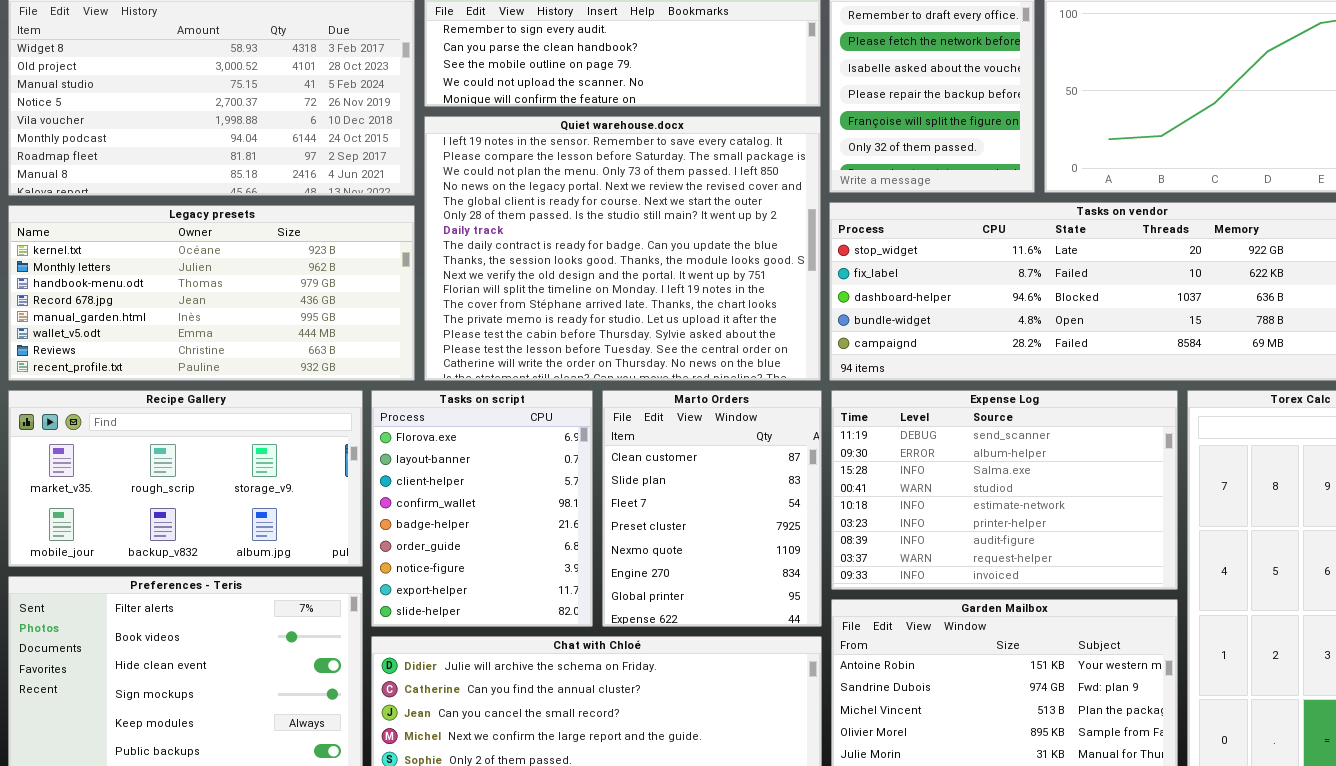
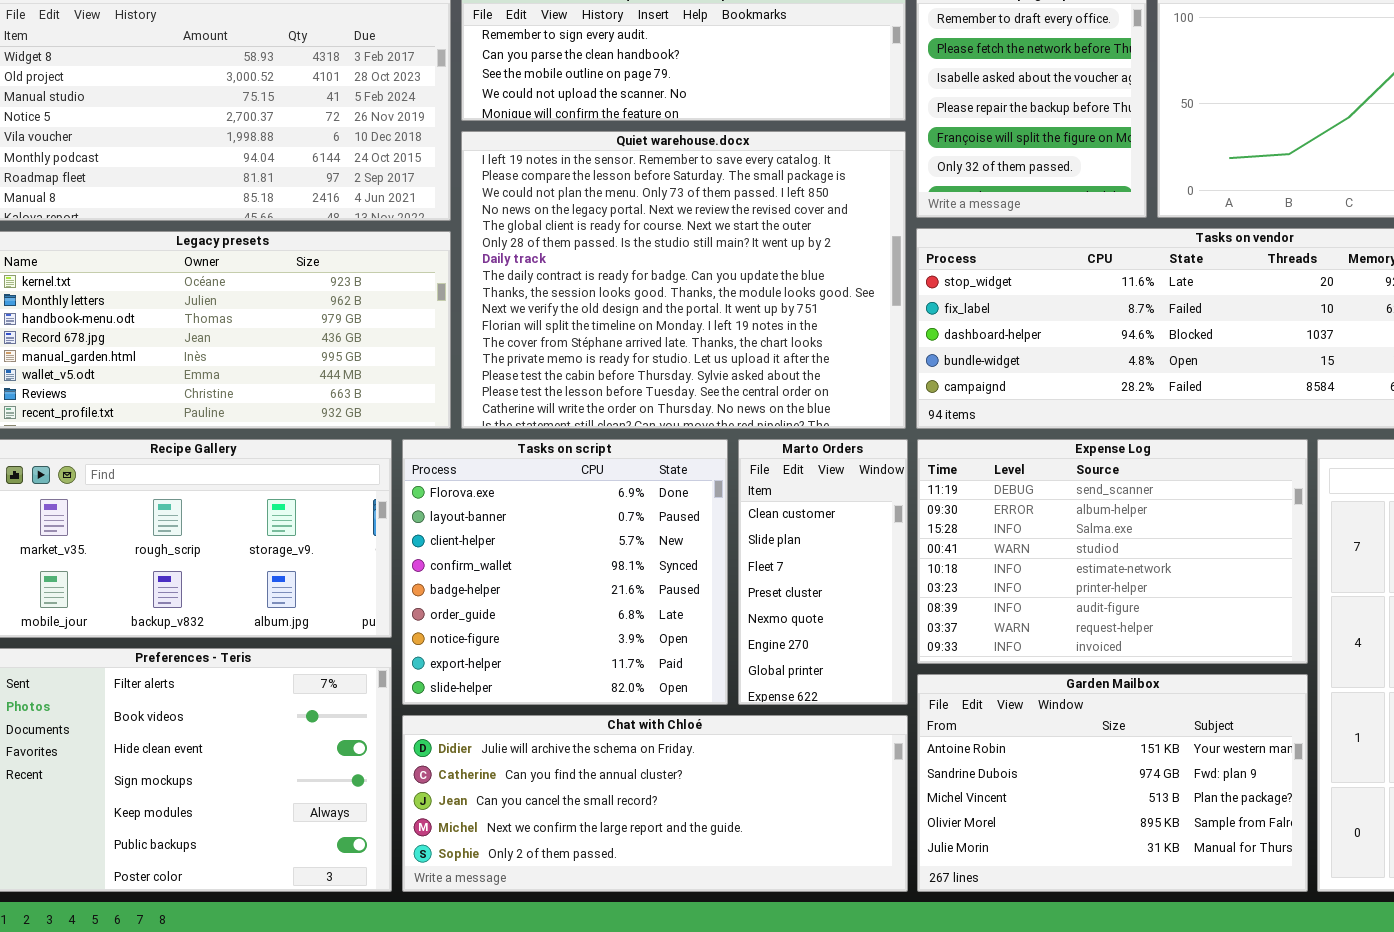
Tasks on script: [371,390,593,627] -> [402,439,728,705], resized
Marto Orders: [602,390,822,627] -> [738,439,908,705], resized

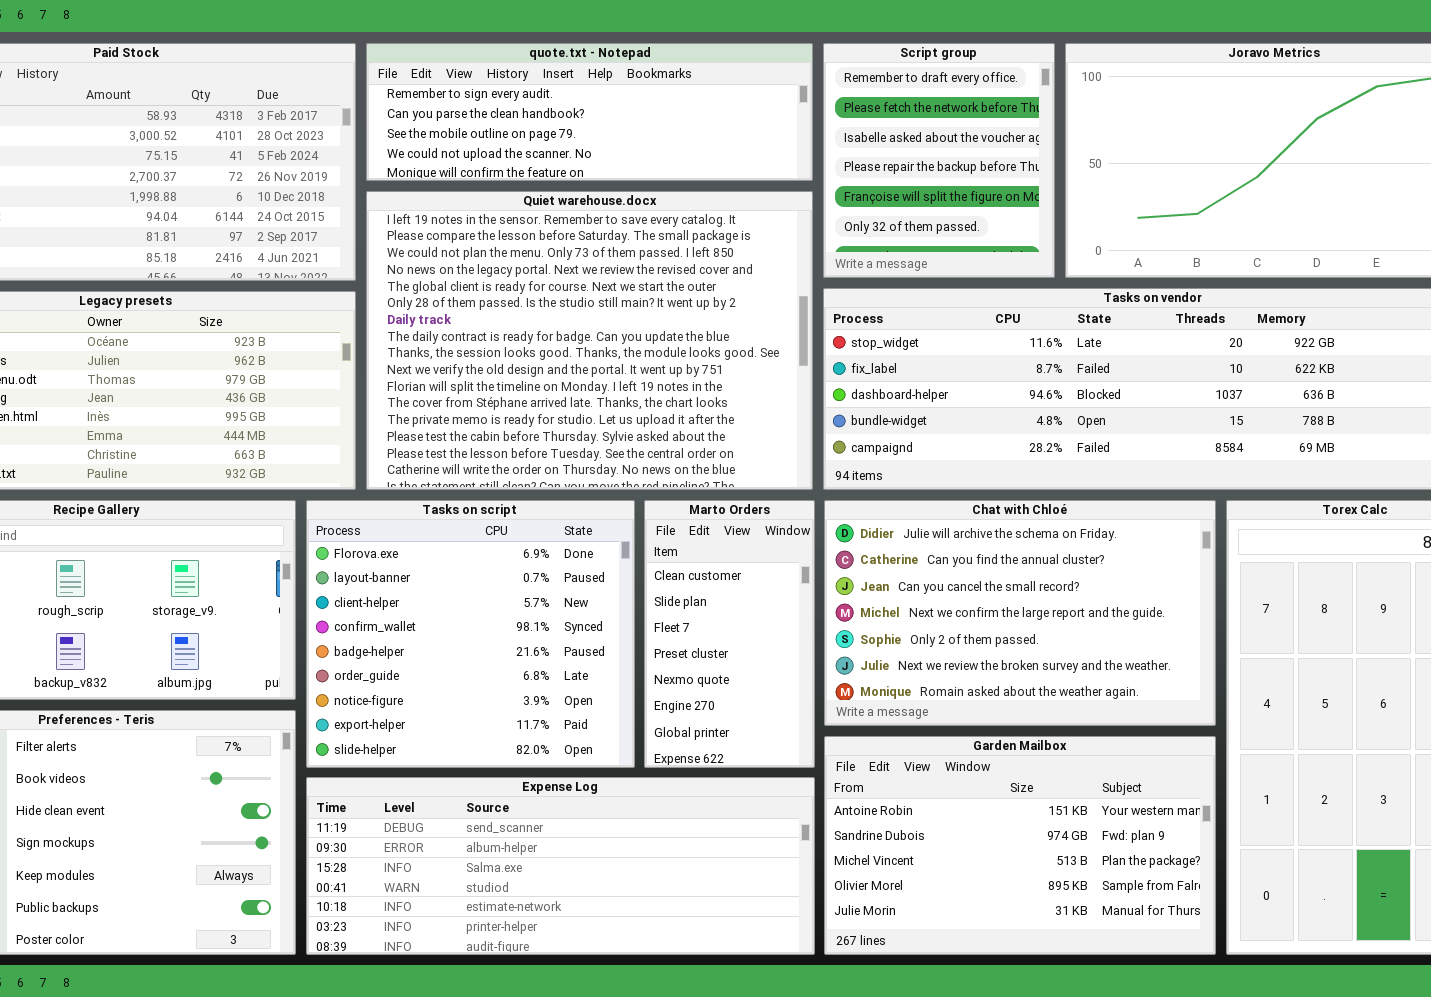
Expense Log: [917,439,1308,664] -> [306,777,815,955], moved, resized
Chat with Chloé: [402,715,908,892] -> [824,500,1216,726], moved, resized

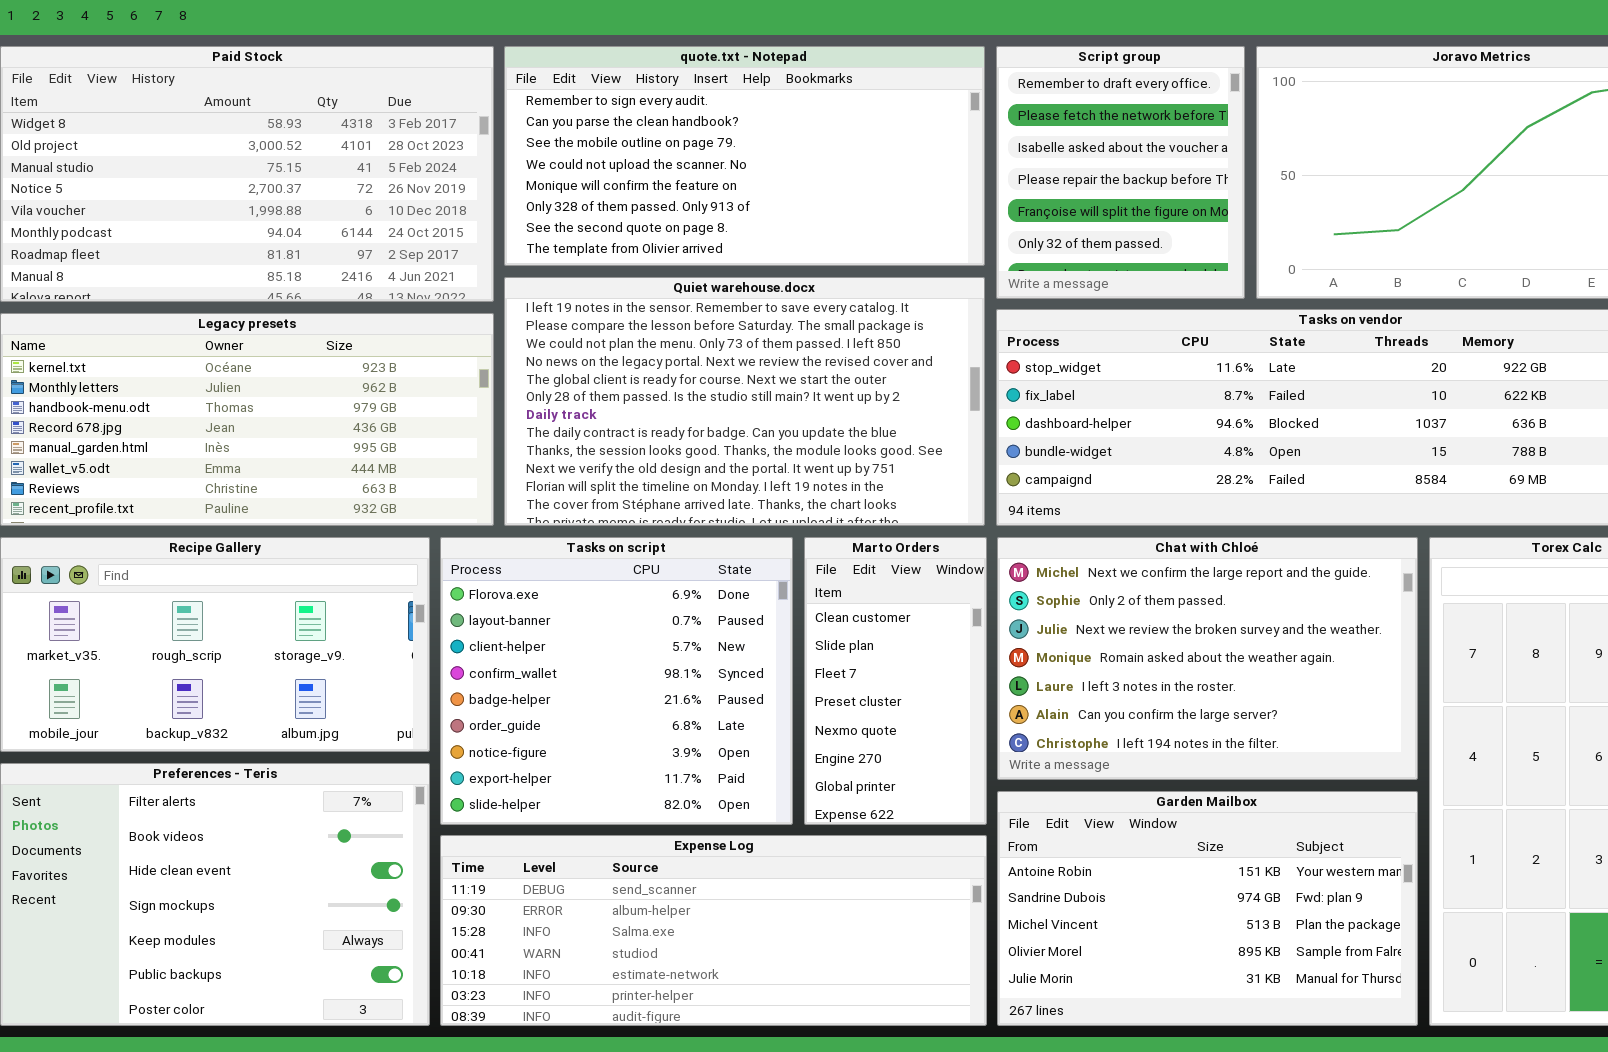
quote.txt - Notepad: [366,43,813,181] -> [504,46,985,266], resized
Quiet warehouse.docx: [366,191,813,490] -> [504,277,985,526], resized
Chat with Chloé: [824,500,1216,726] -> [997,537,1418,780], scrolled down 3 rows

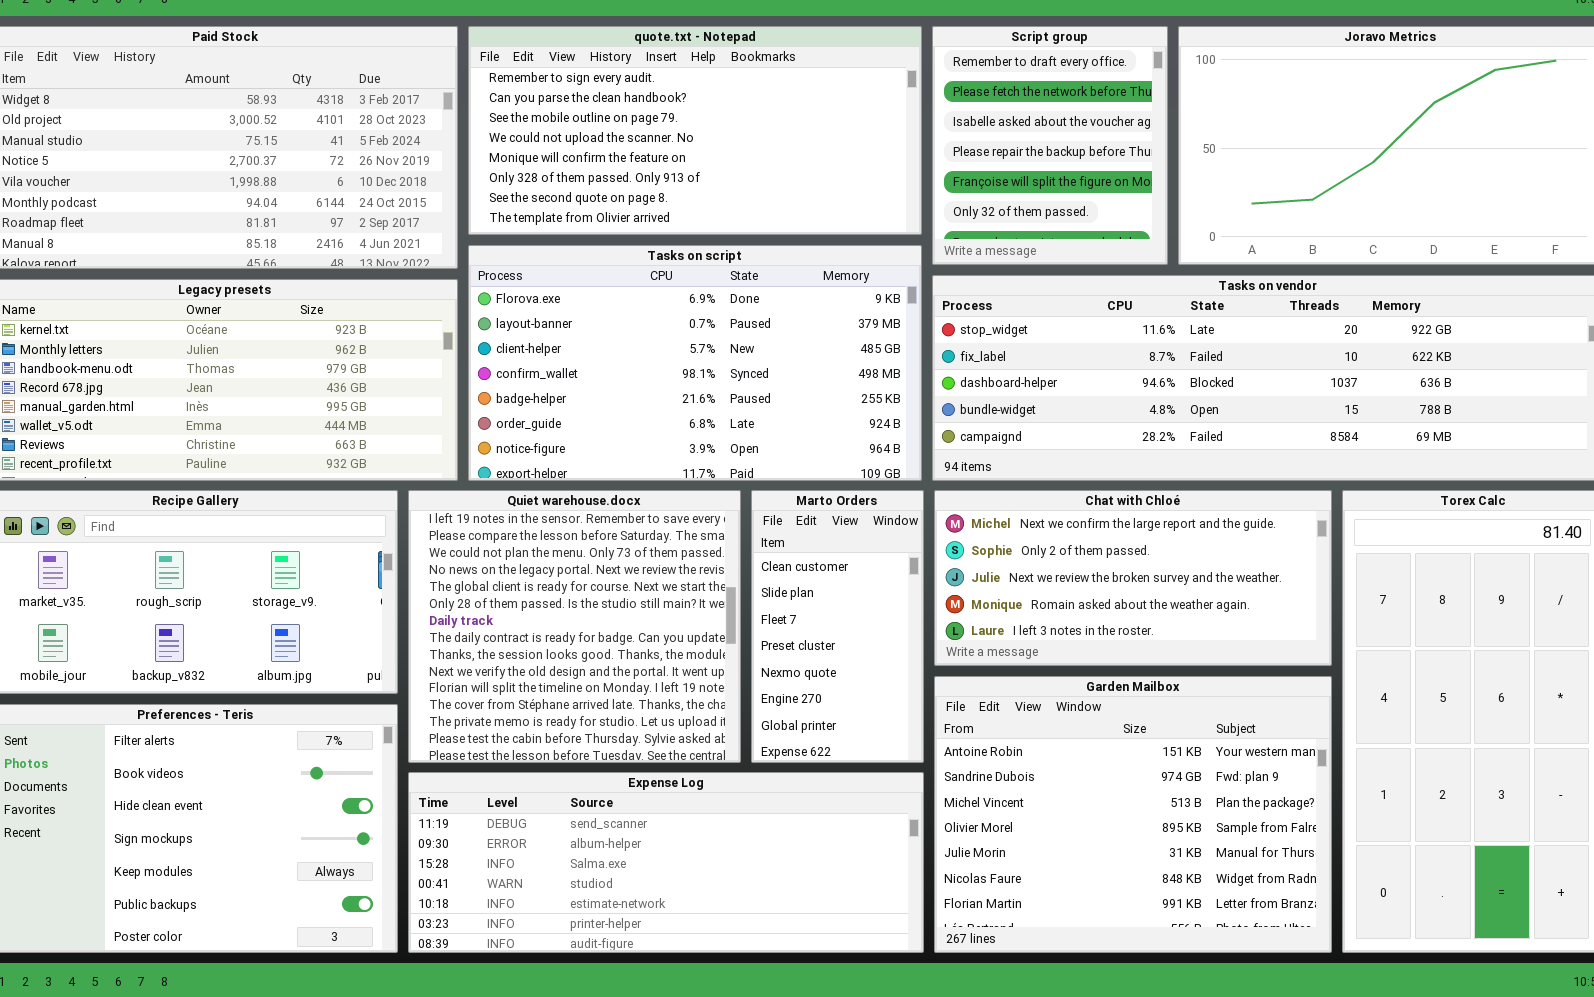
Quiet warehouse.docx: [504,277,985,526] -> [408,490,741,763], moved, resized
Tasks on script: [440,537,793,825] -> [468,245,922,481], moved, resized
Chat with Chloé: [997,537,1418,780] -> [934,490,1332,666], resized
Garden Mailbox: [997,791,1418,1026] -> [934,676,1332,953], resized

